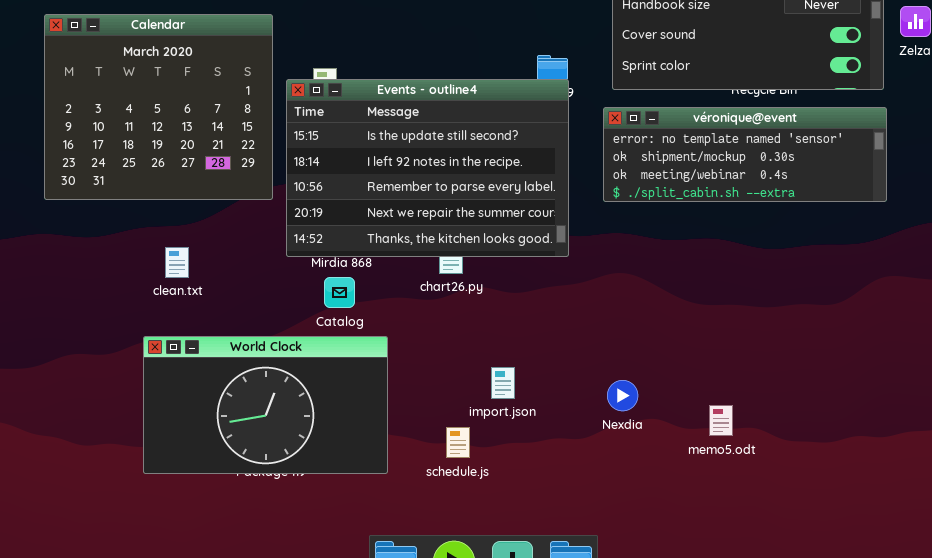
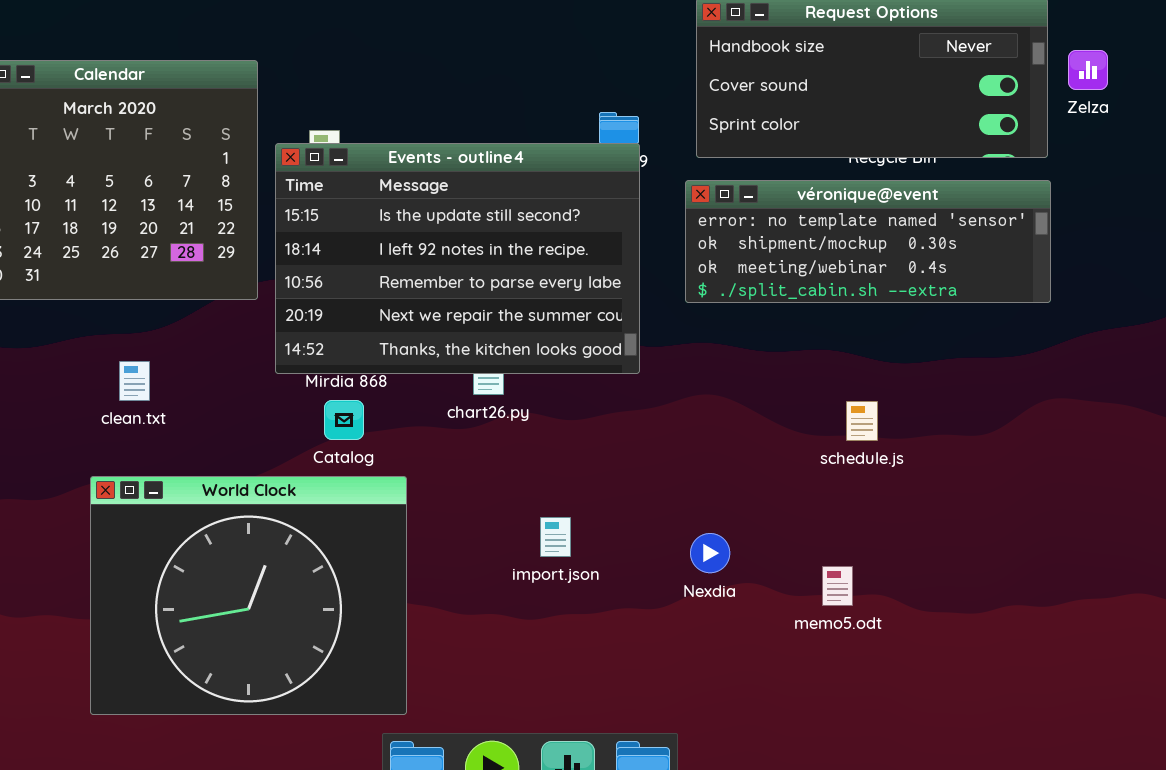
World Clock: [143,336,388,474] -> [90,476,407,715], resized
schedule.js: [446,427,470,458] -> [846,401,878,441], moved

